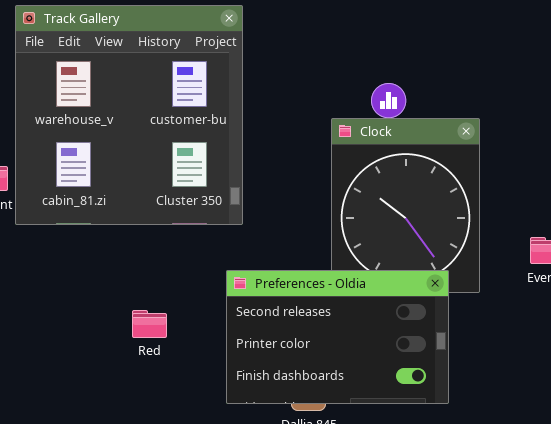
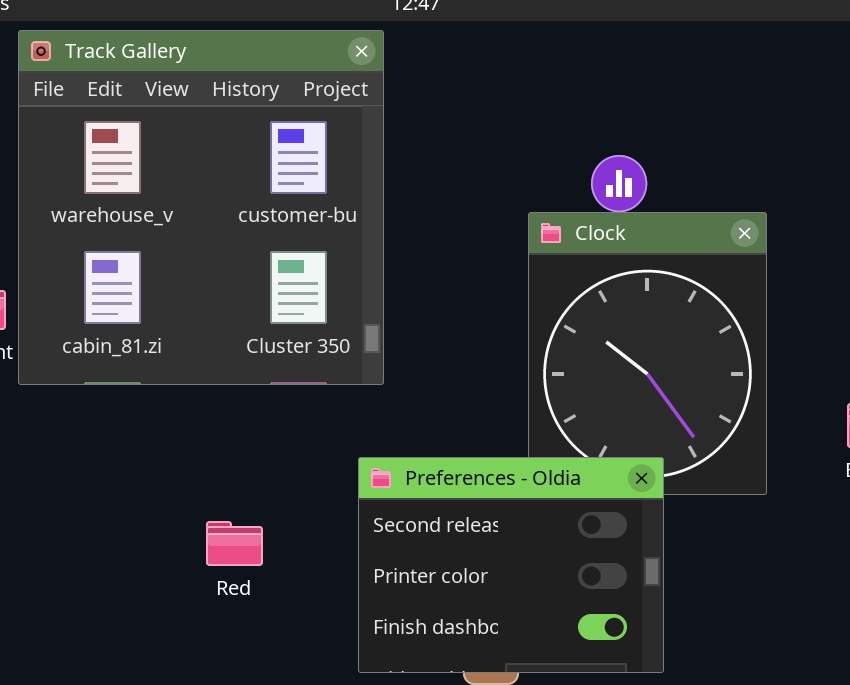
Preferences - Oldia: [226,270,449,404] -> [358,457,664,673], resized

